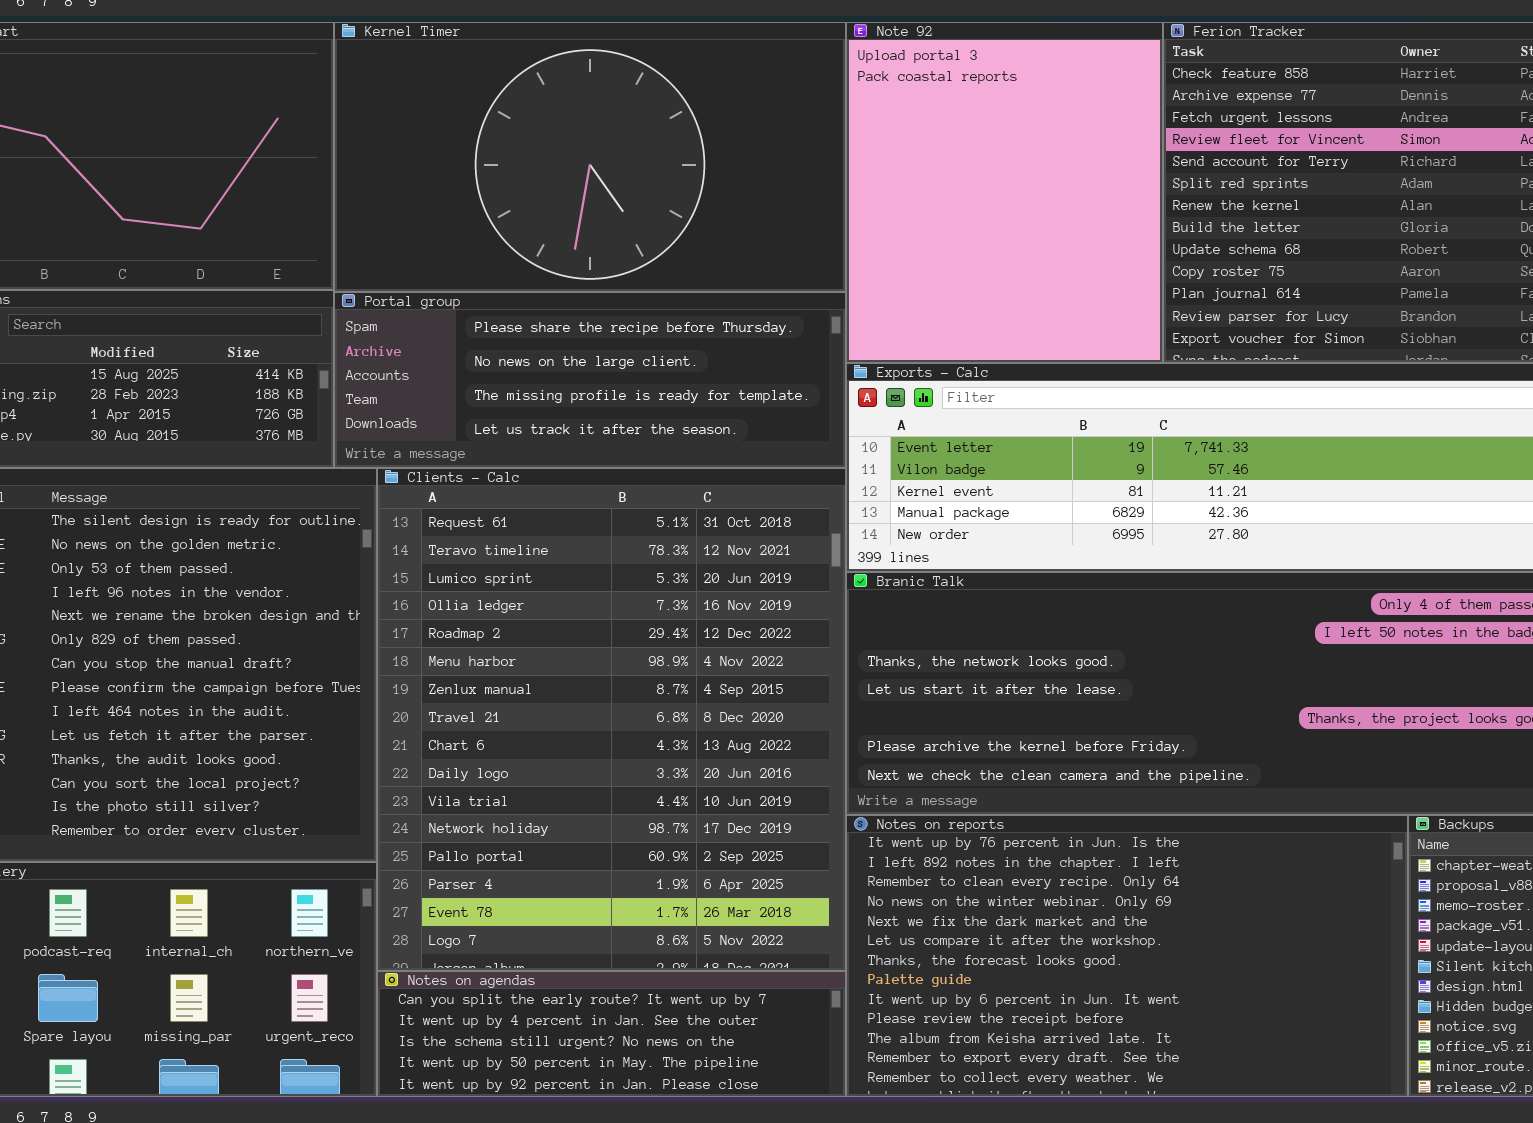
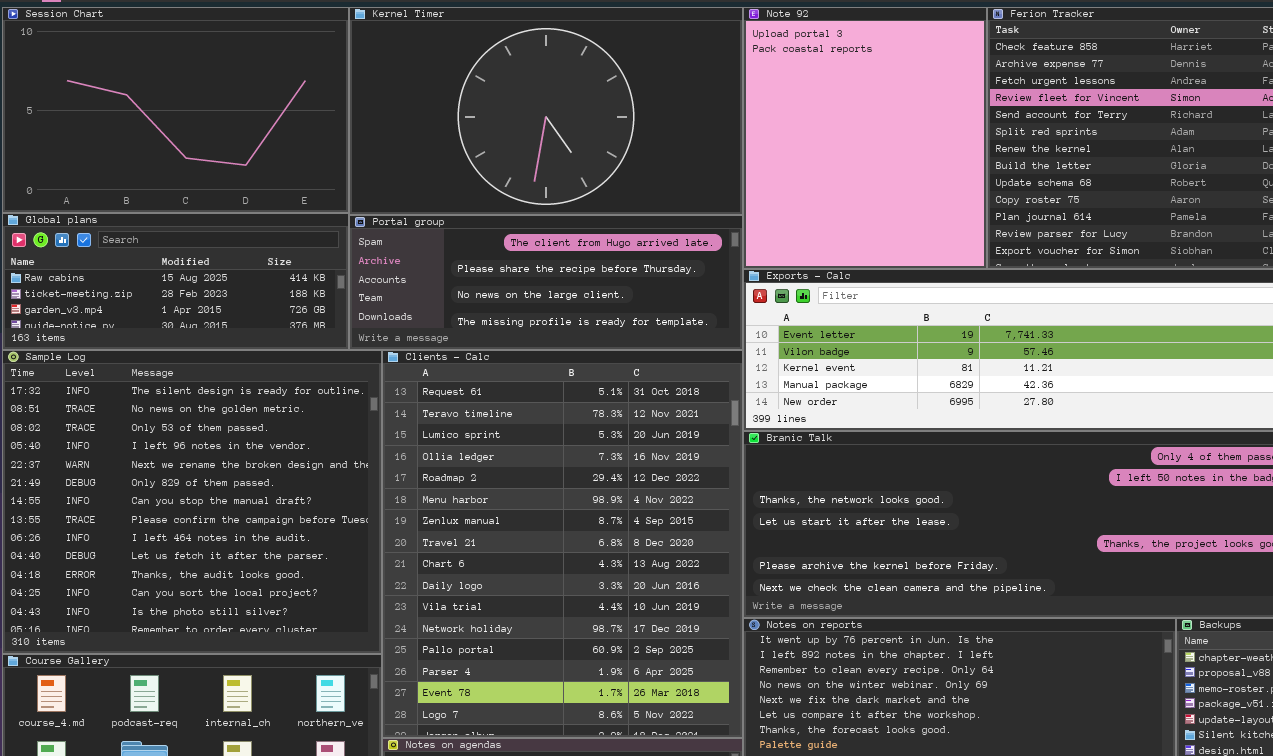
Portal group: [334,292,846,468] -> [349,215,743,350], scrolled up 1 row

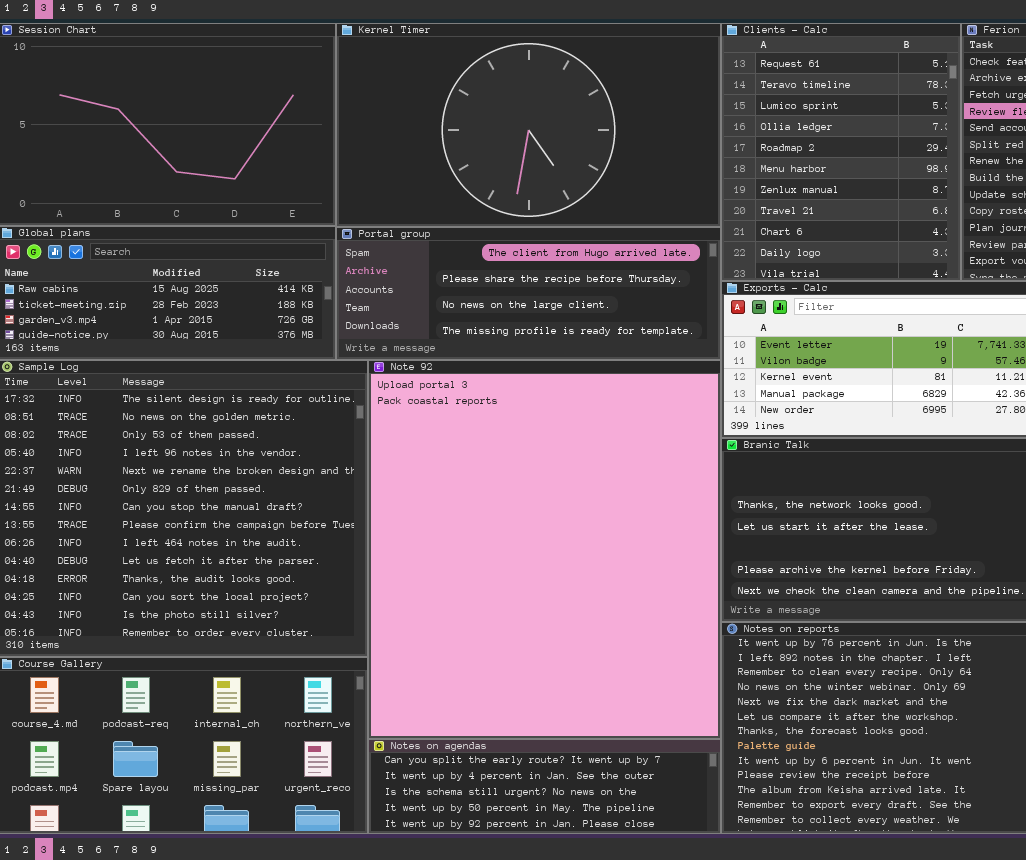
Note 92: [743,7,987,269] -> [368,360,721,739], moved, resized
Clients - Calc: [382,350,743,738] -> [721,23,961,281], moved, resized

